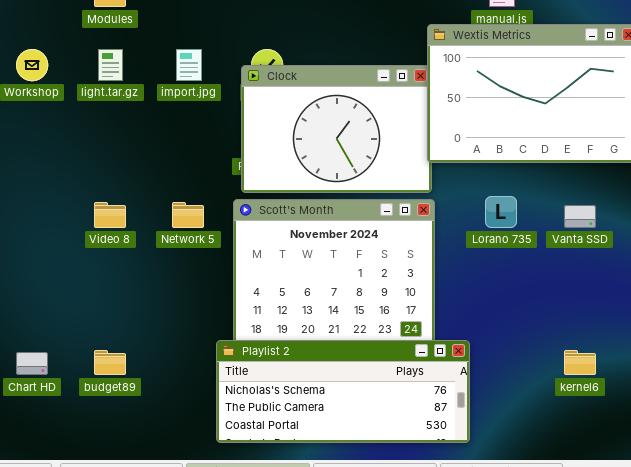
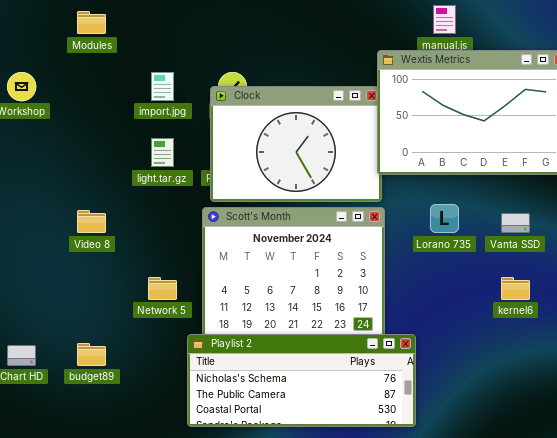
light.tar.gz: [98,49,123,81] -> [151,138,174,167], moved
Network 5: [172,202,204,228] -> [148,277,177,300], moved
kernel6: [564,350,596,375] -> [501,277,530,300], moved

